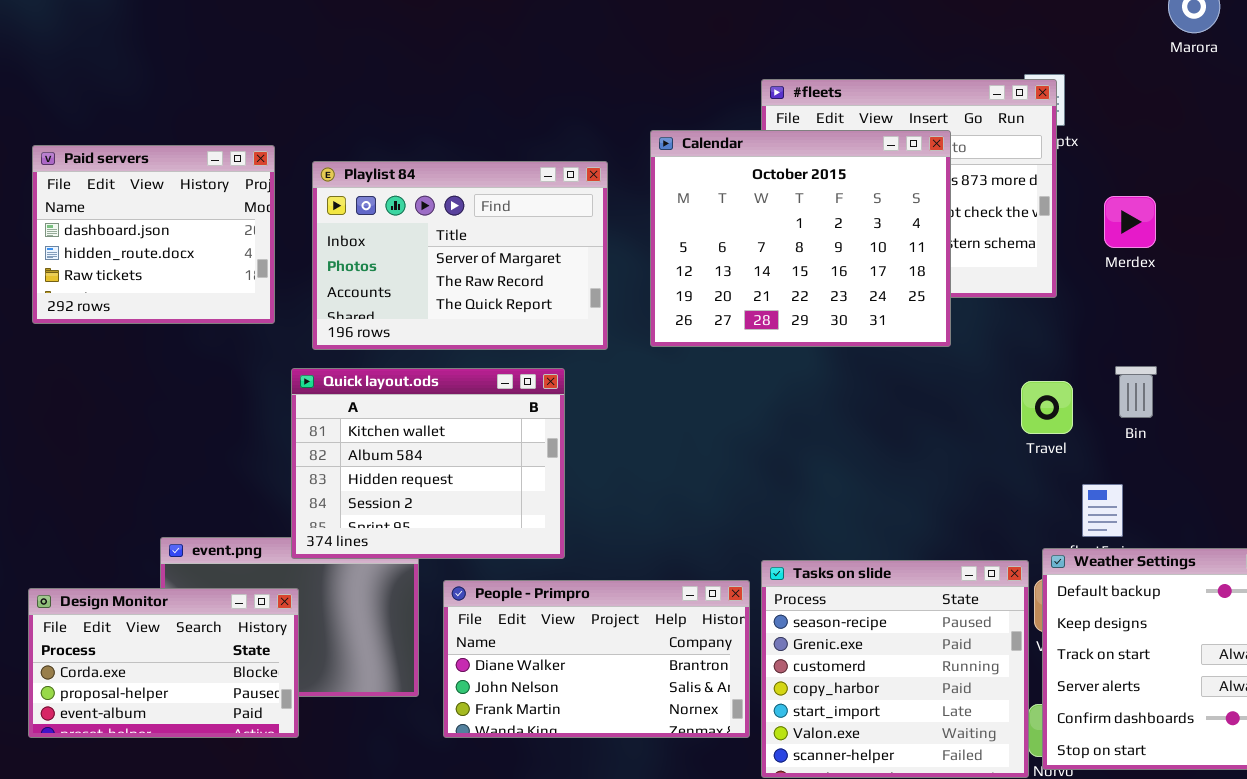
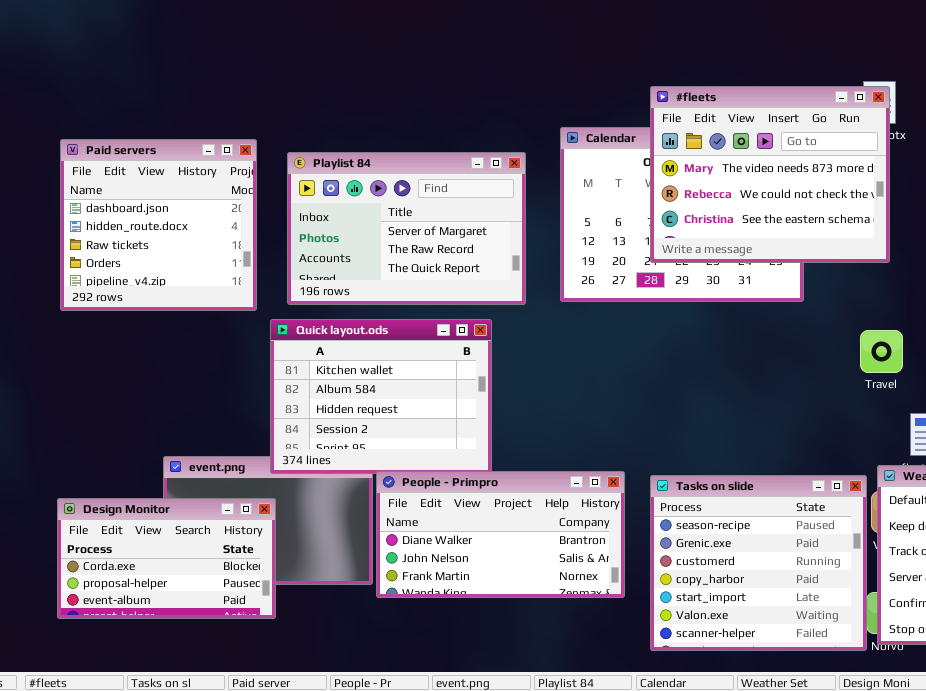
#fleets: [761,79,1057,298] -> [650,86,890,263], raised
Paid servers: [32,145,275,324] -> [60,139,257,311], resized
People - Primpro: [443,580,750,738] -> [376,471,625,598], moved

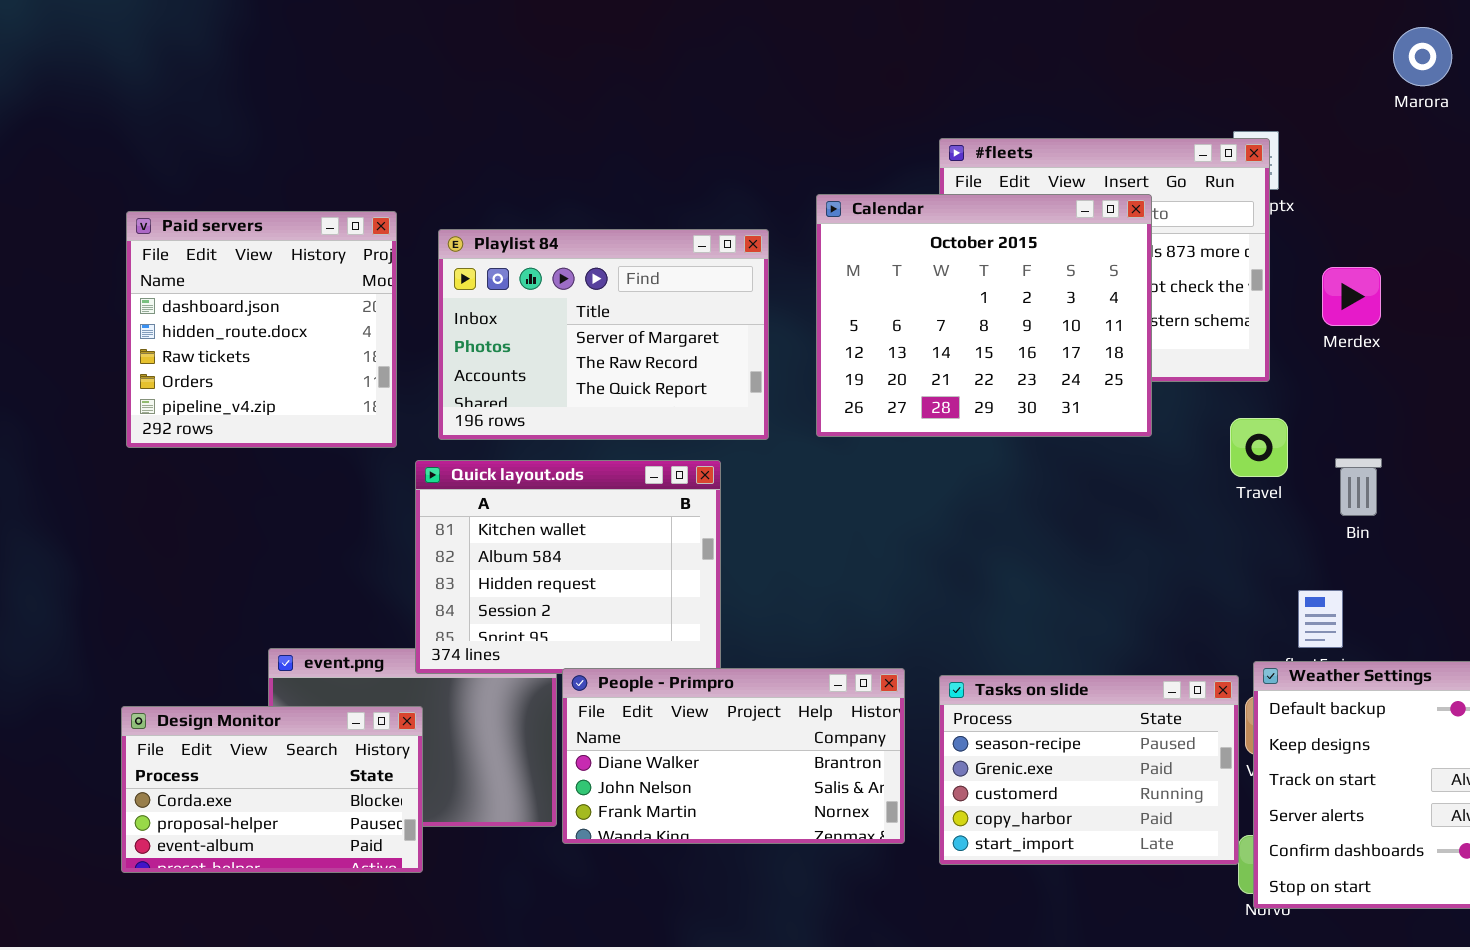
Calendar: [560,127,804,302] -> [816,194,1152,437], raised
Travel: [860,330,903,373] -> [1230,418,1288,477], moved
Tasks on slide: [650,475,867,651] -> [939,675,1239,865], resized

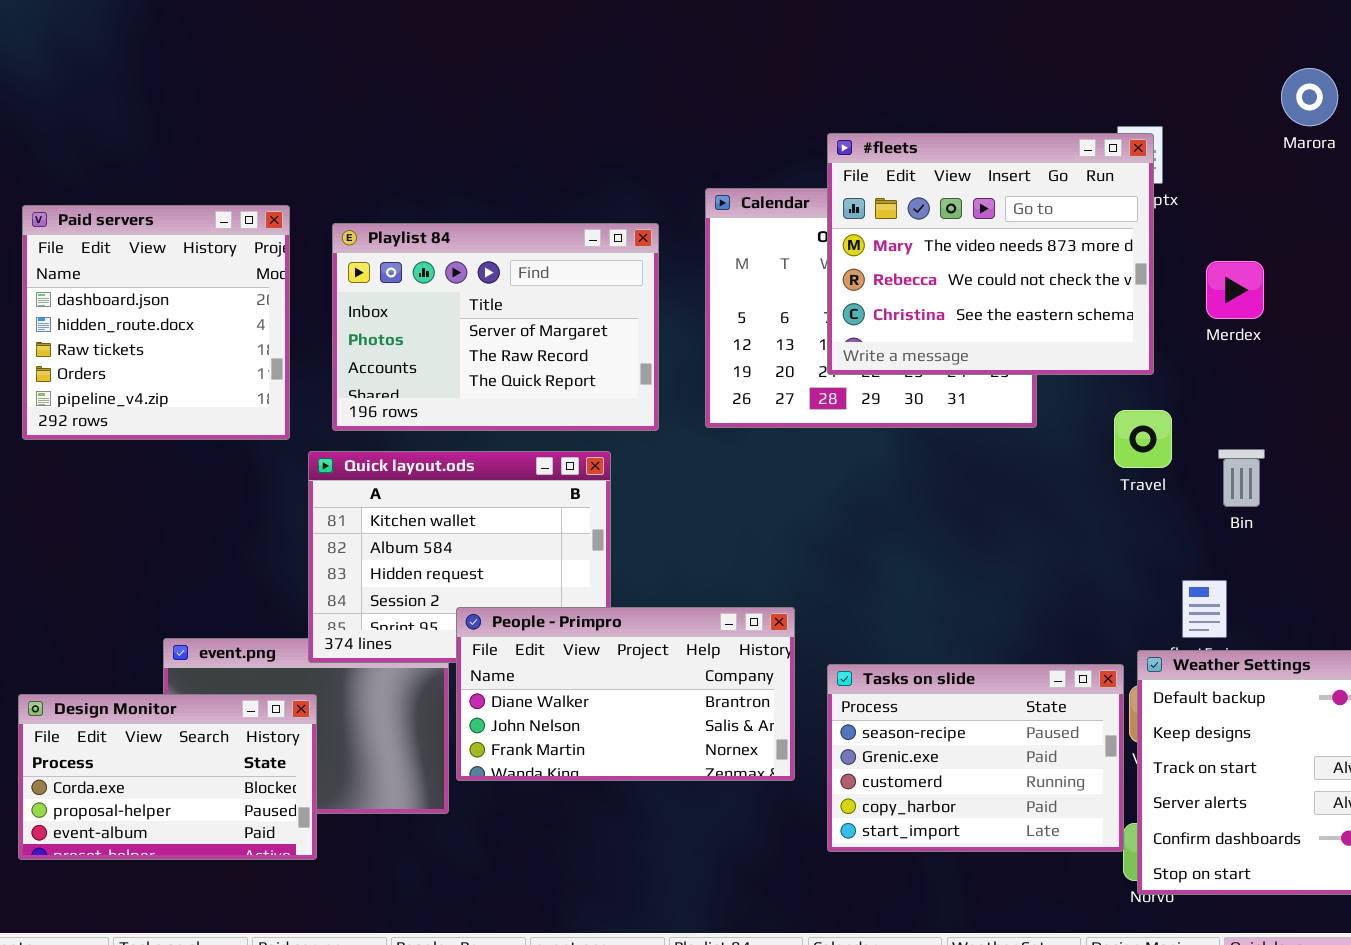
Marora: [1393,27,1452,86] -> [1281,68,1338,126], moved
#fleets: [939,138,1270,382] -> [827,133,1154,375], raised
People - Primpro: [562,668,905,844] -> [456,607,795,781], moved

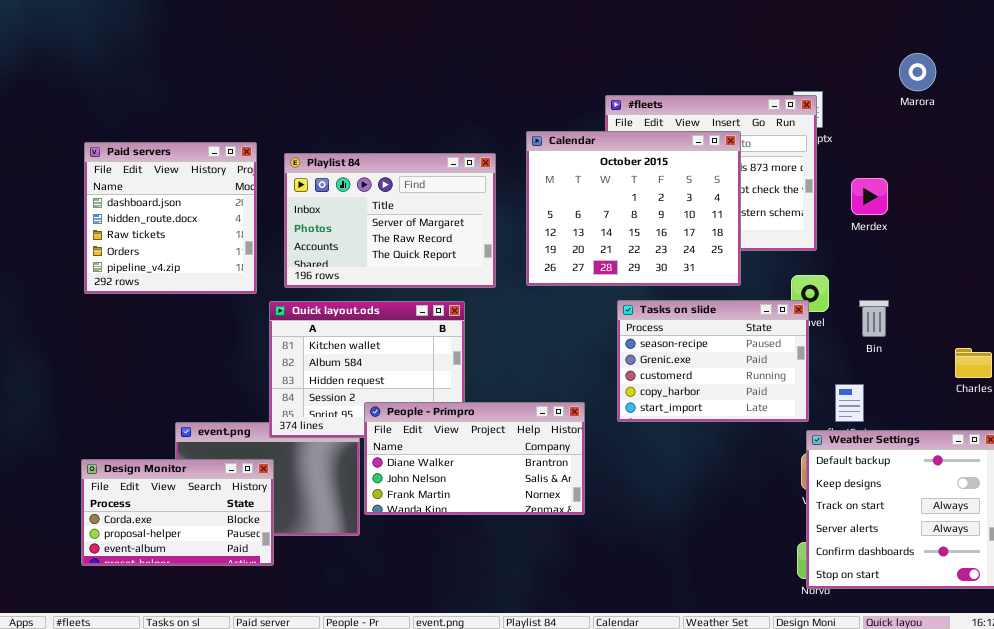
Calendar: [705,188,1037,428] -> [526,131,741,286], raised
Tasks on slide: [827,664,1124,852] -> [617,300,809,422], moved

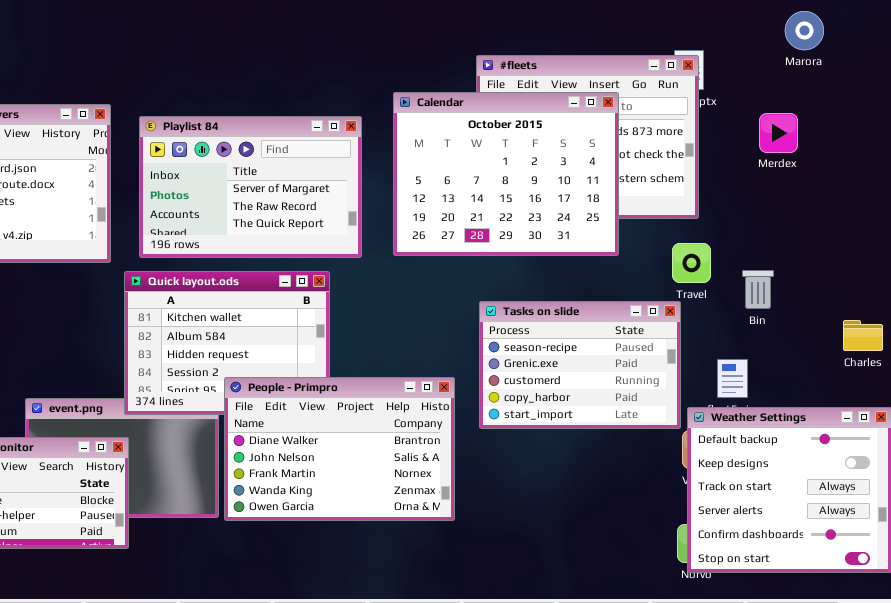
Merdex: [851,178,888,215] -> [759,113,798,153], moved
Tasks on slide: [617,300,809,422] -> [479,301,681,429], moved
People - Primpro: [364,402,585,515] -> [224,377,455,521], resized

